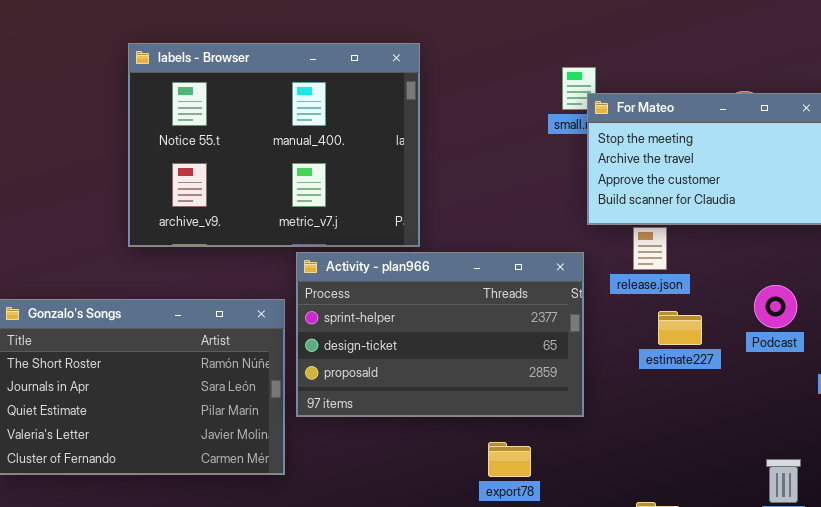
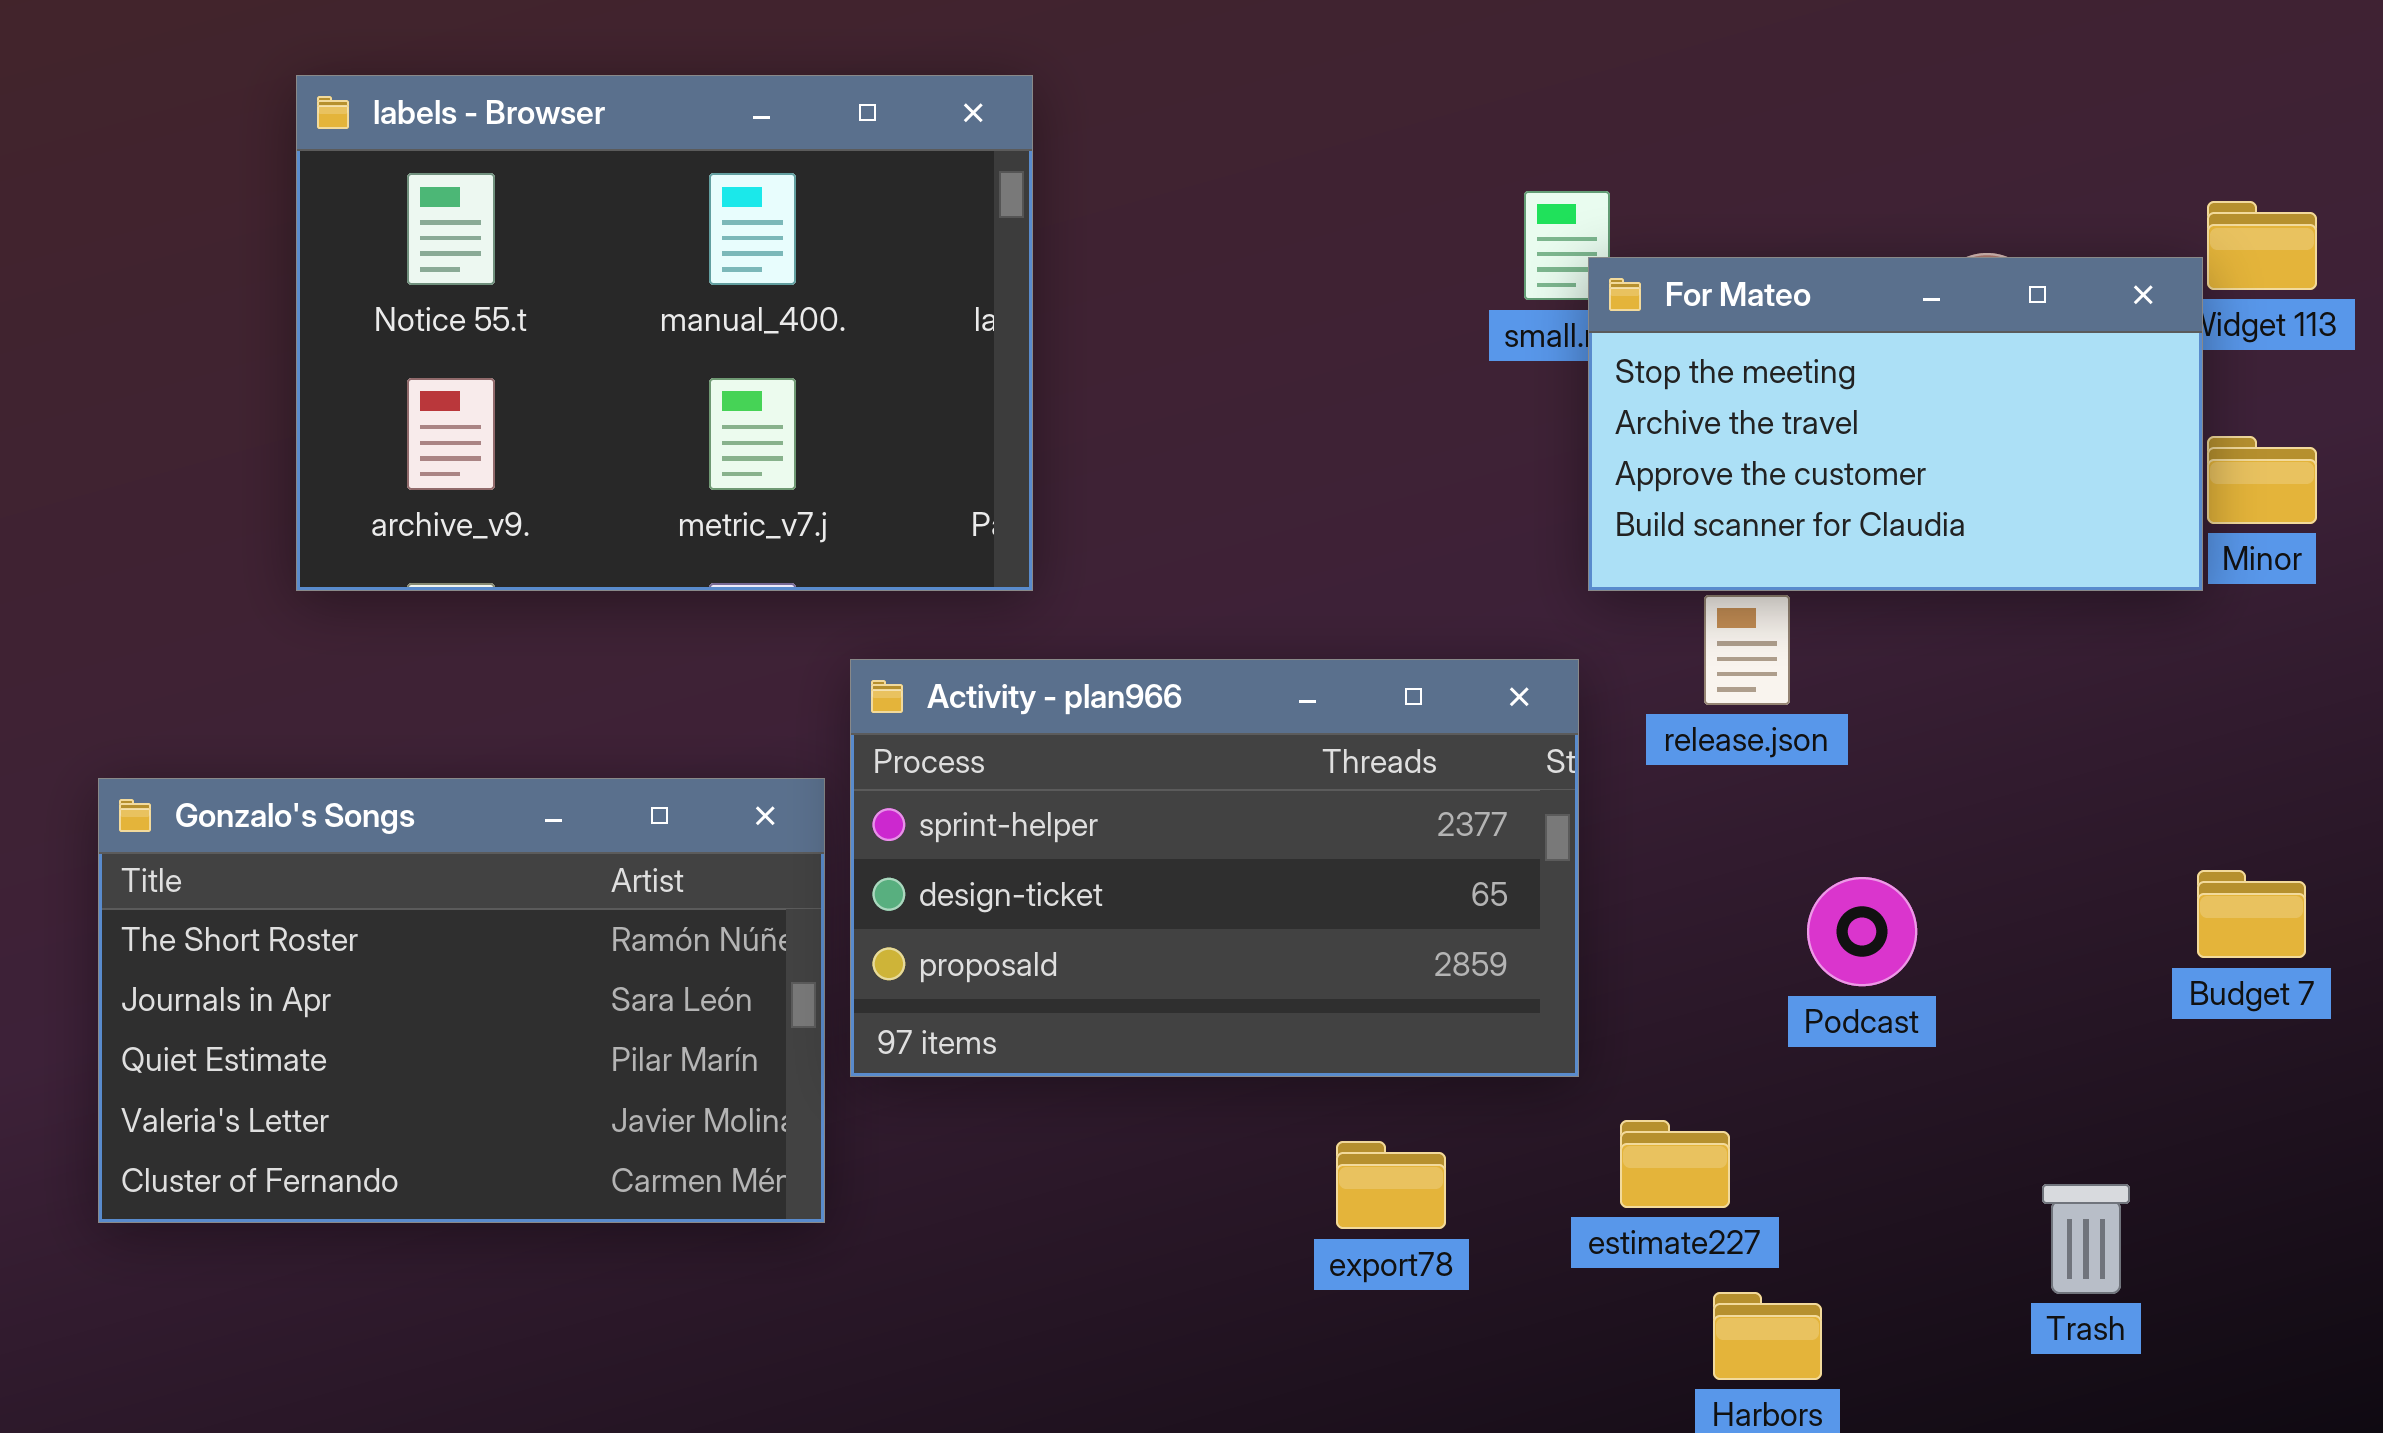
labels - Browser: [128,43,420,247] -> [296,75,1033,591], moved
Podcast: [754,285,797,328] -> [1807,877,1917,986], moved
estimate227: [658,311,702,345] -> [1620,1120,1730,1208], moved

